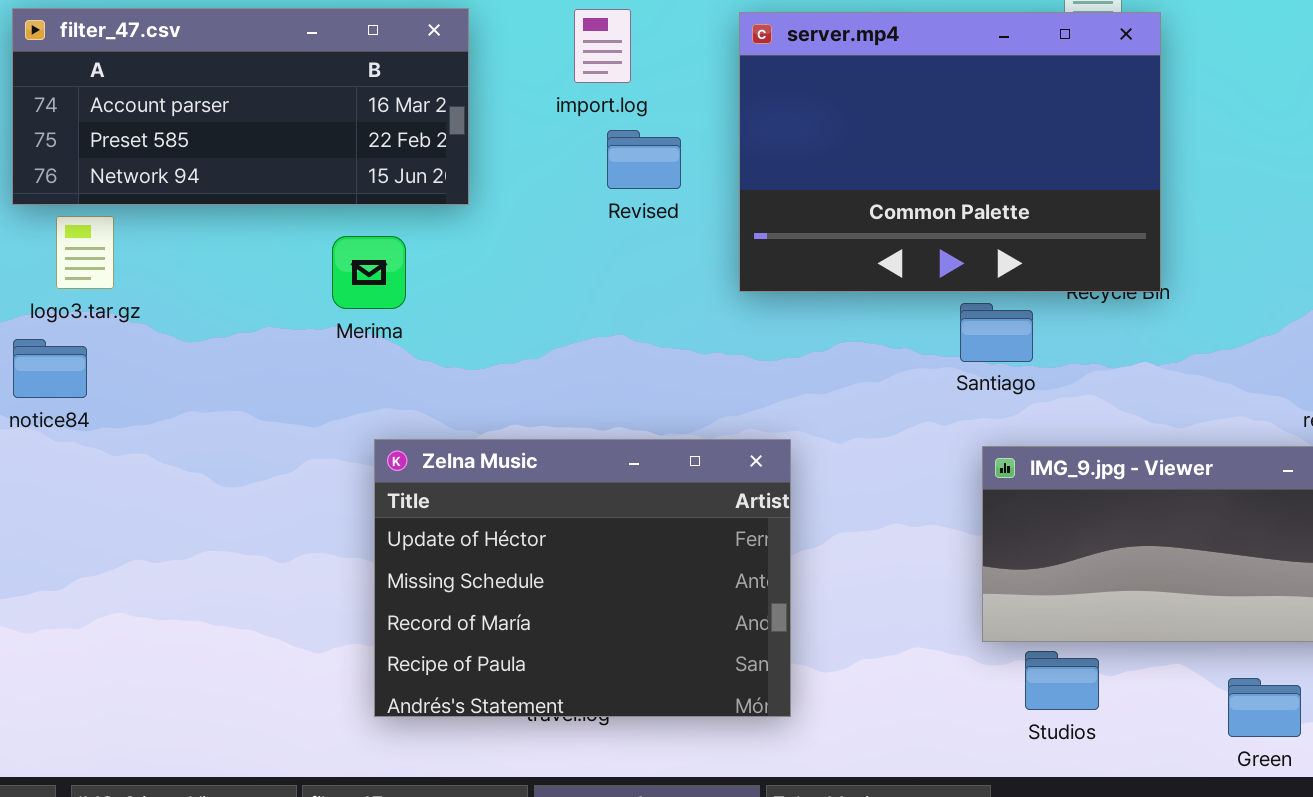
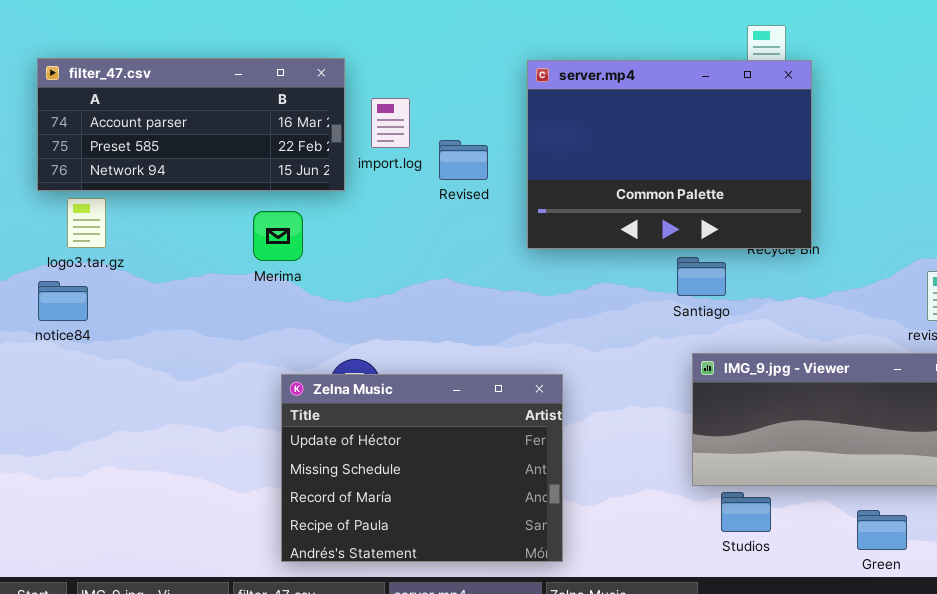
import.log: [574,9,631,83] -> [371,98,410,148], moved
Zelna Music: [374,439,791,717] -> [281,374,563,562], moved

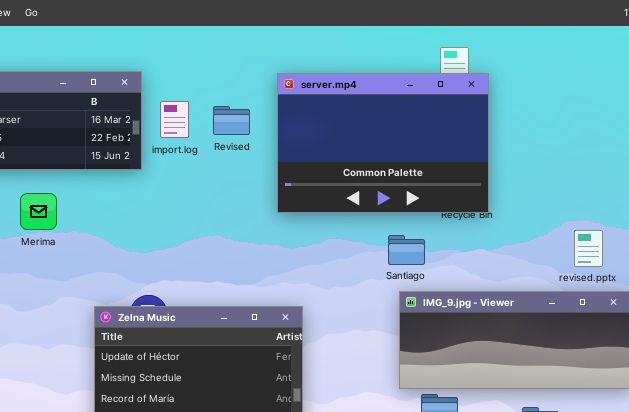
Revised: [439,140,488,180] -> [213,106,250,135], moved
Merima: [253,211,303,261] -> [20,193,57,230], moved
Santiago: [677,257,726,296] -> [388,235,425,265], moved

